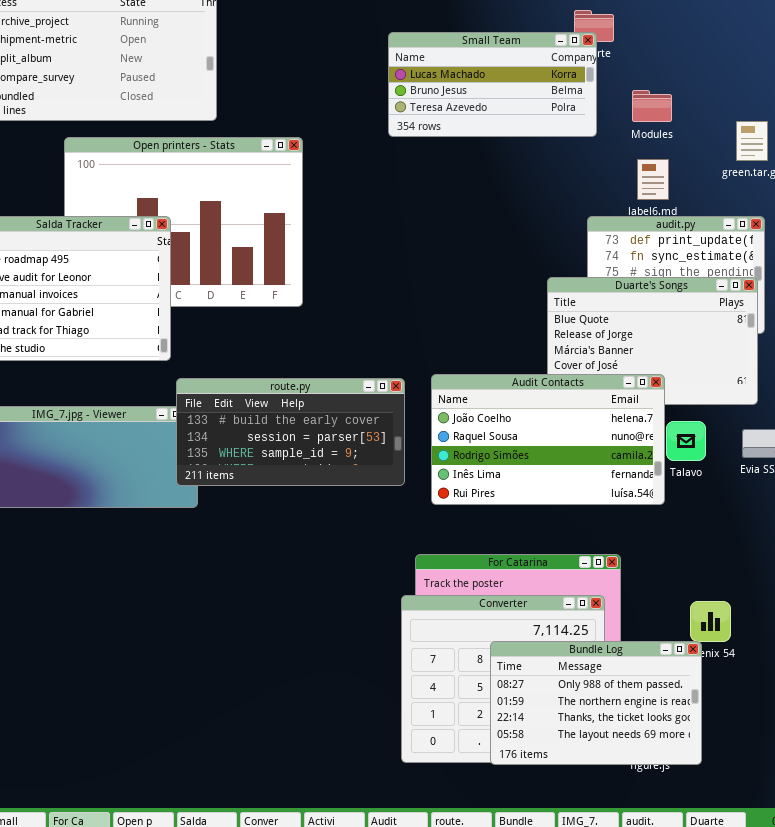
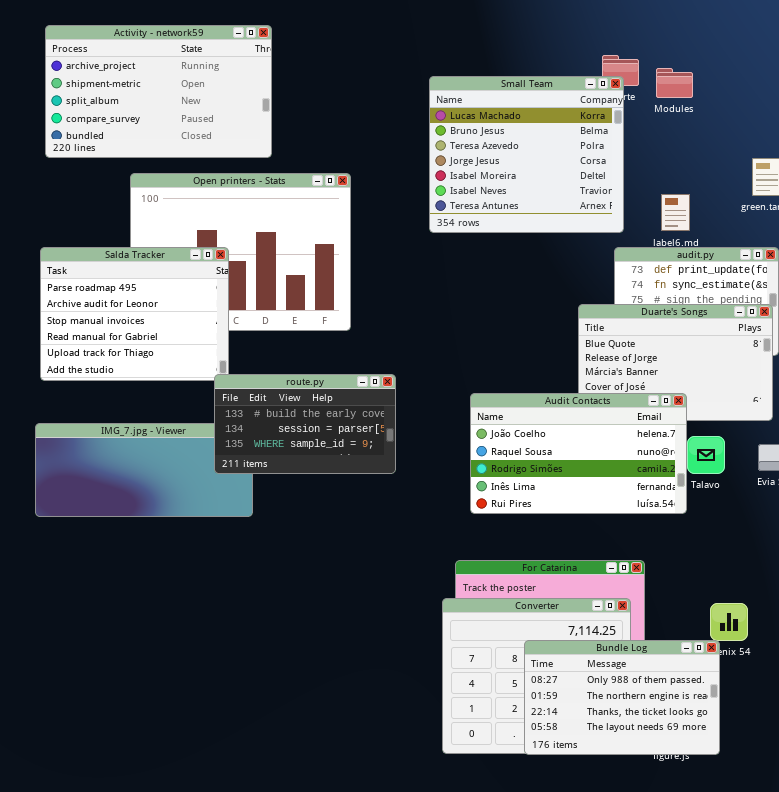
Small Team: [388,32,597,137] -> [429,76,624,233], resized
Modules: [632,90,672,122] -> [656,68,693,98], moved
route.py: [176,378,405,486] -> [214,374,396,474], moved, resized

